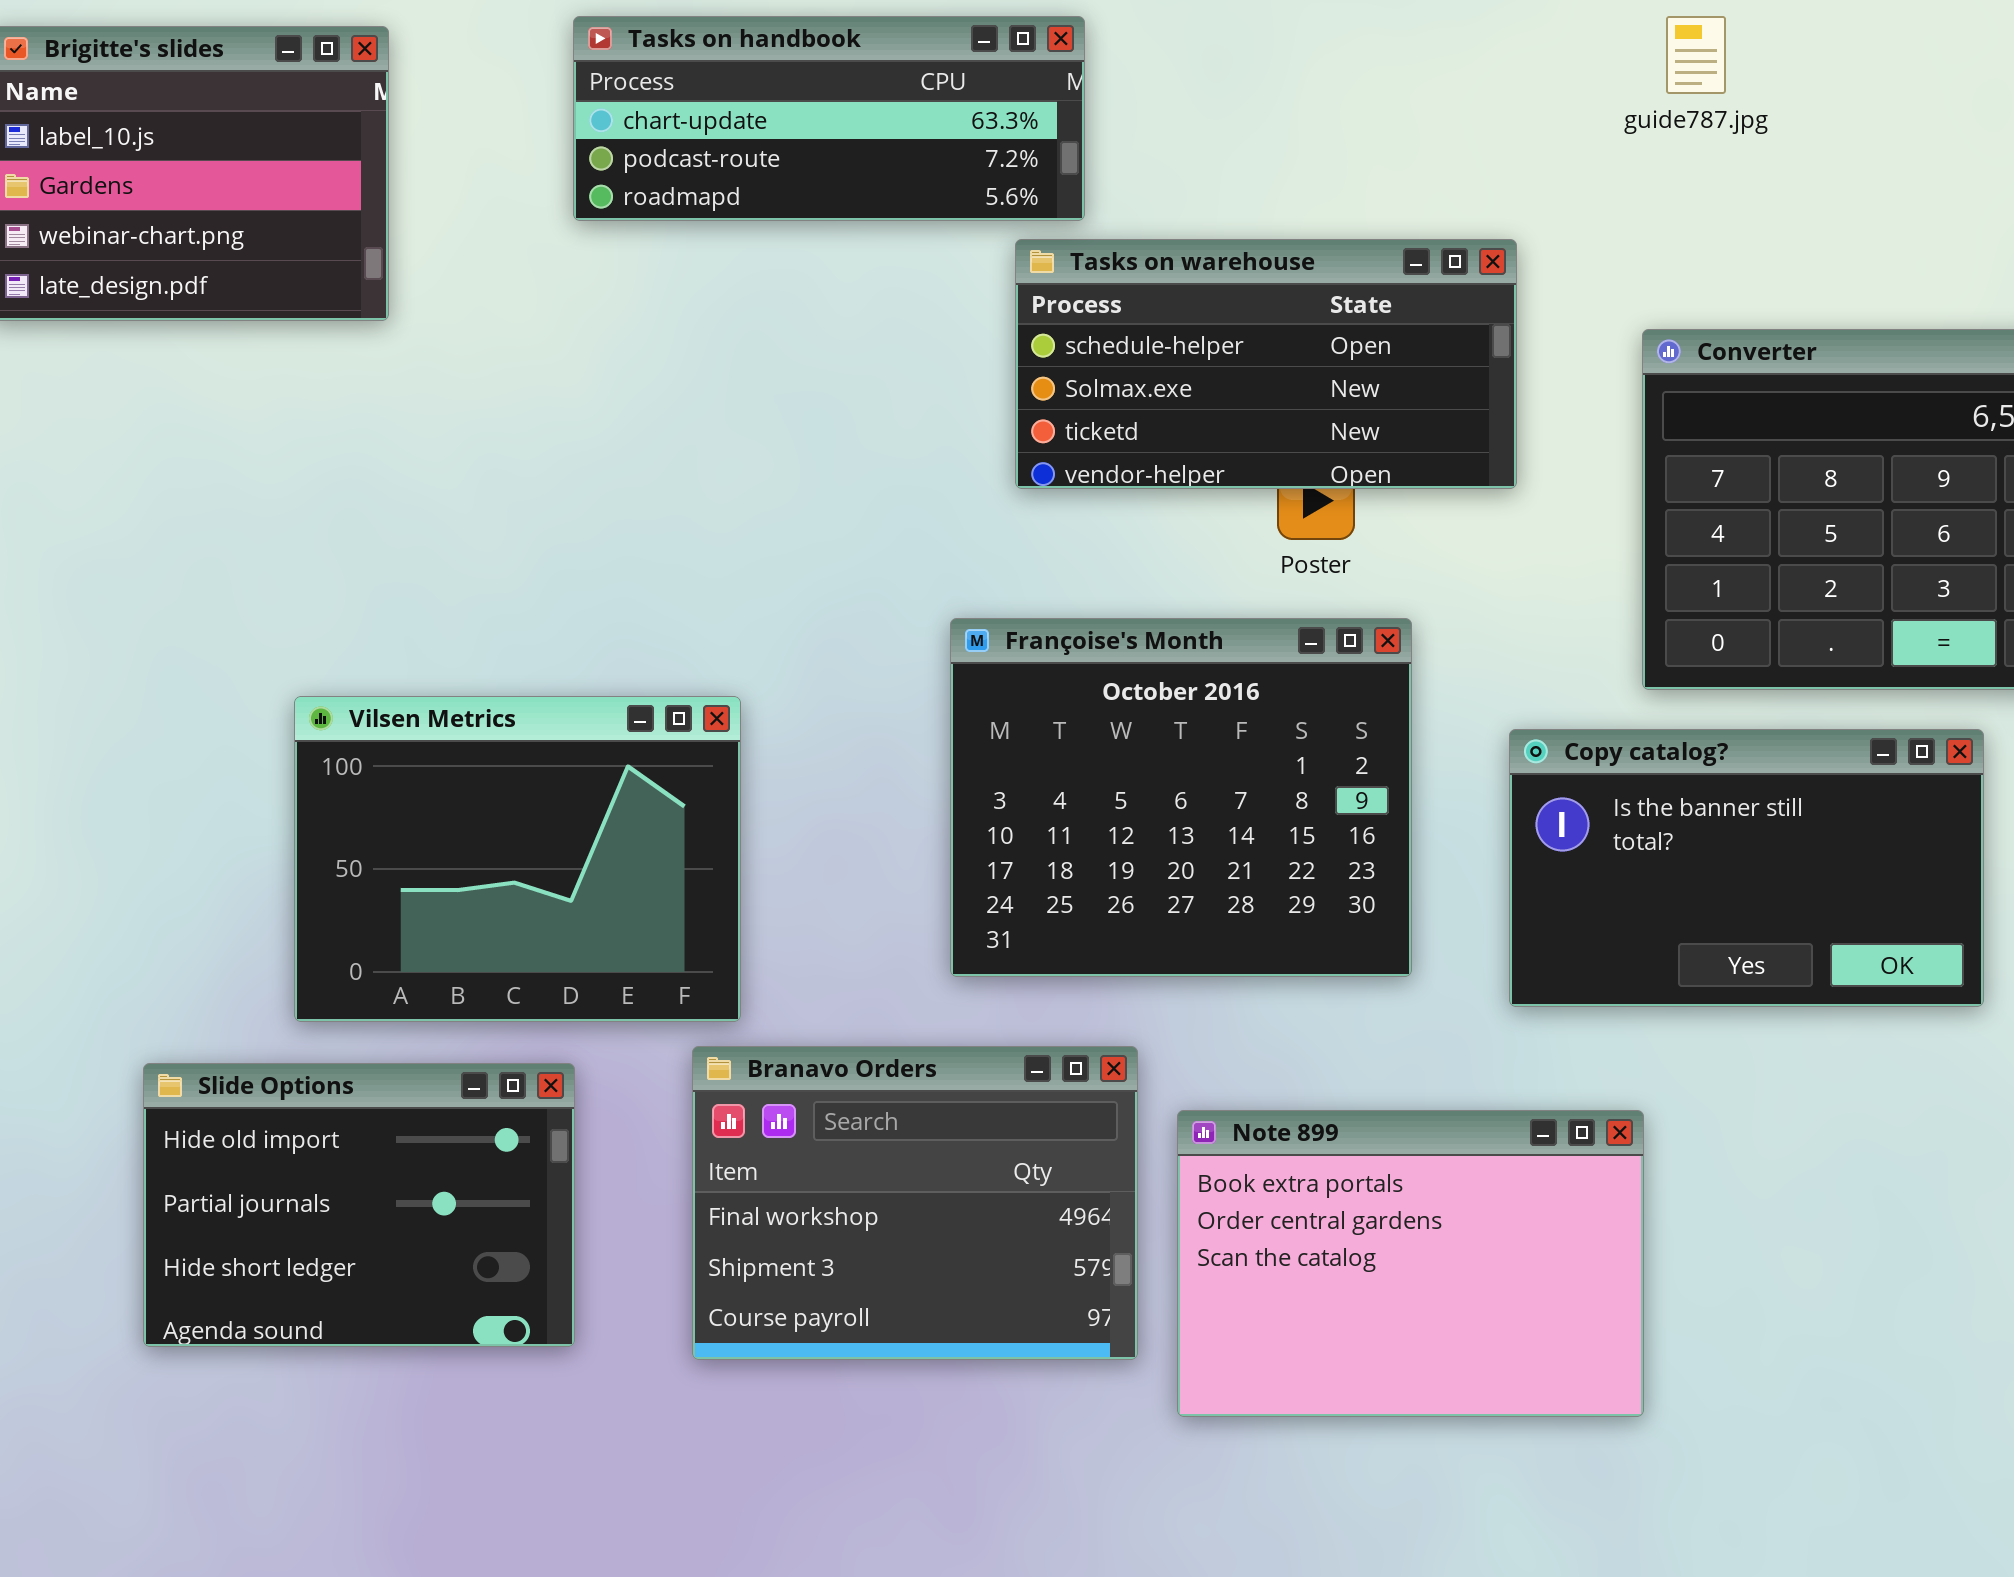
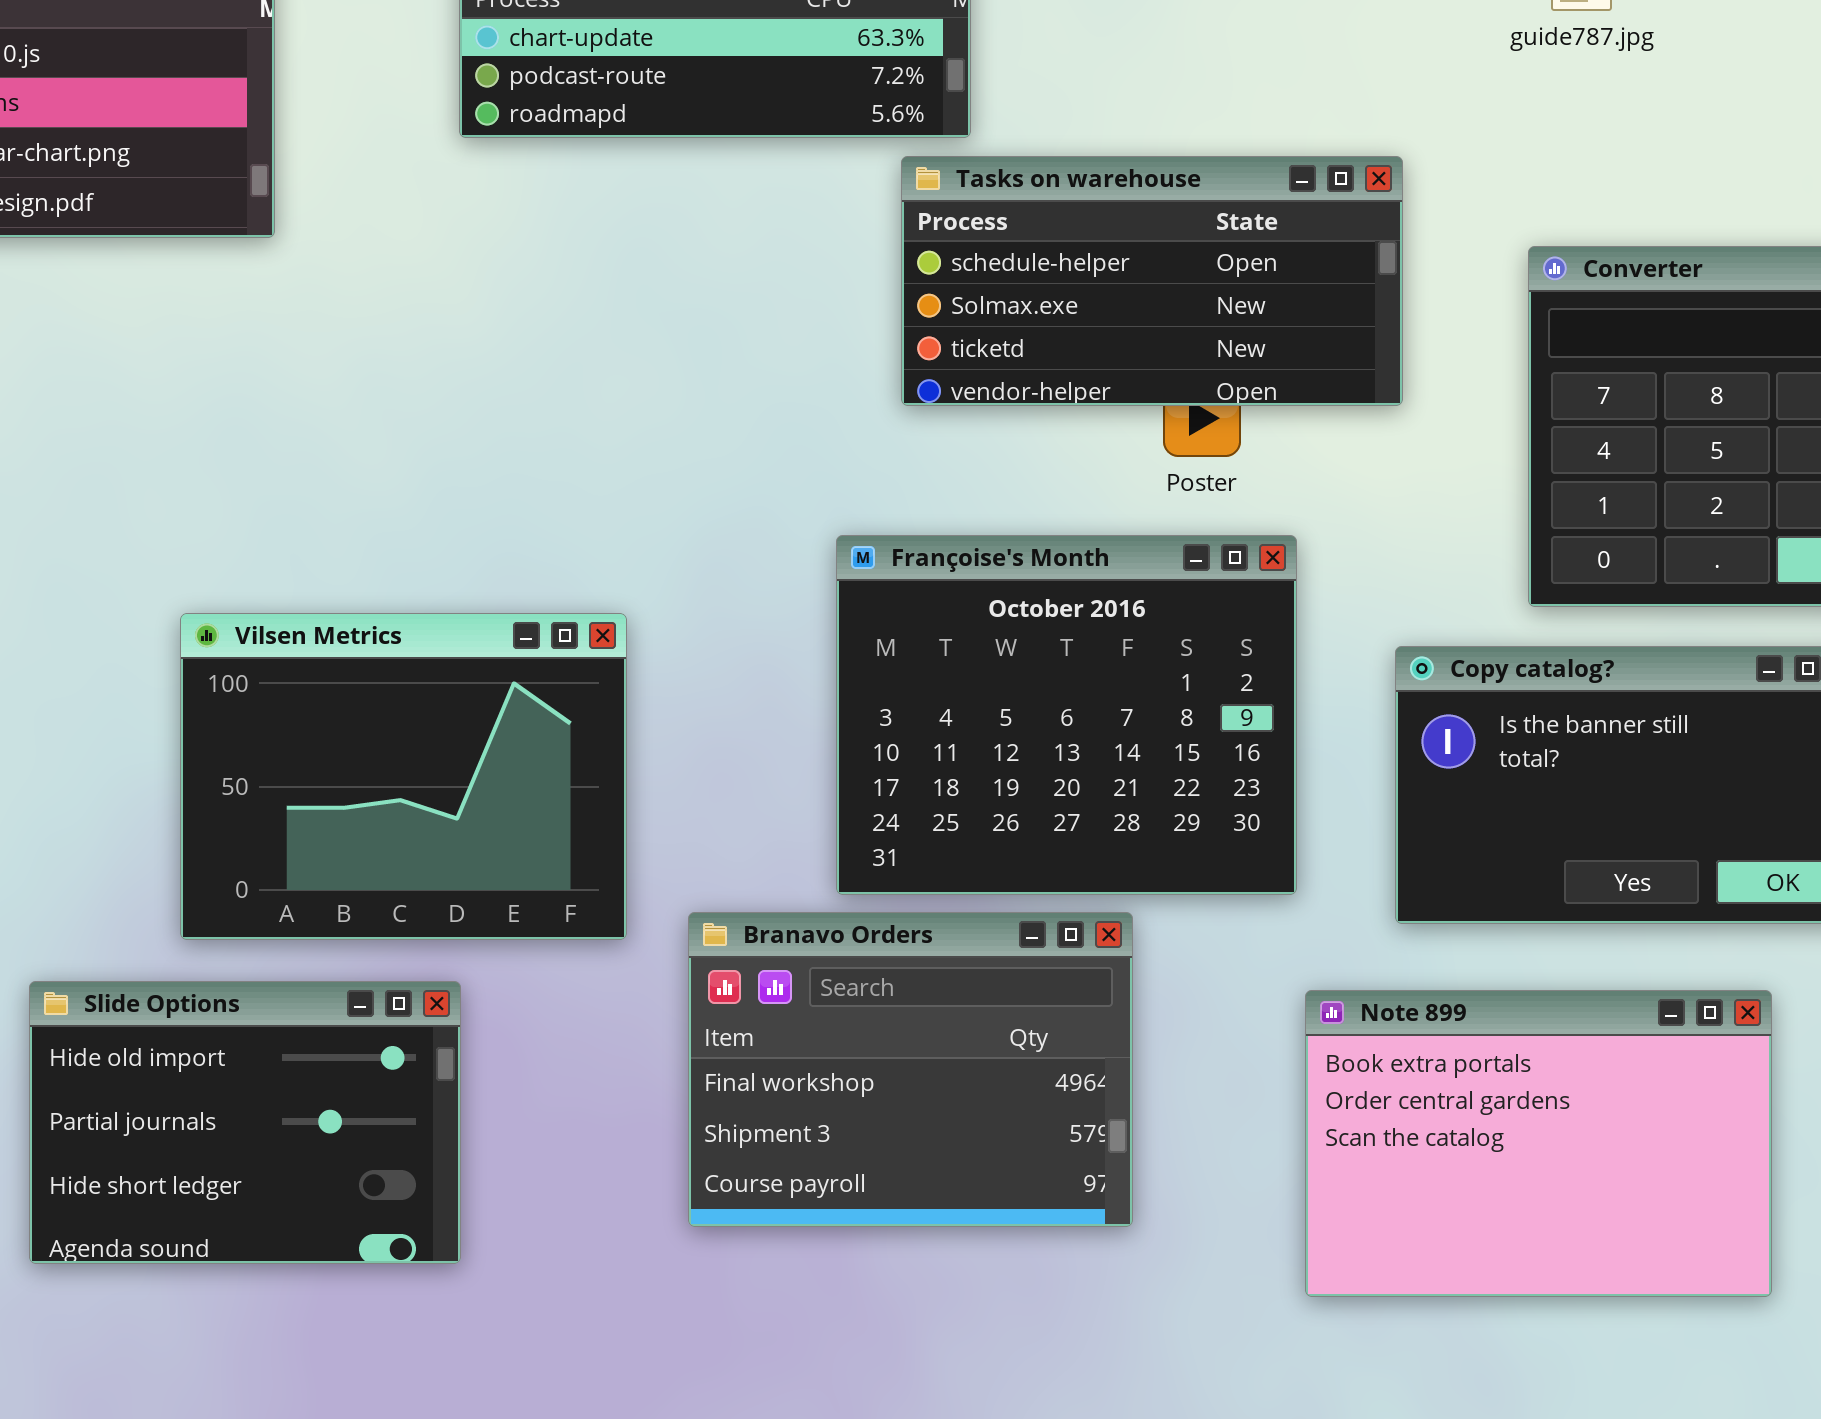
Branavo Orders: [692,1046,1138,1360] -> [688,912,1133,1227], moved
Note 899: [1177,1110,1644,1417] -> [1305,990,1772,1297], moved

